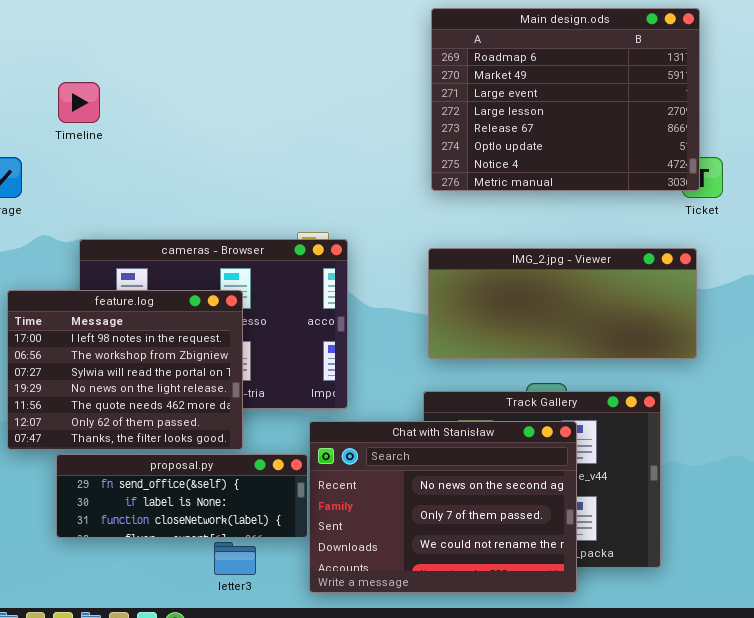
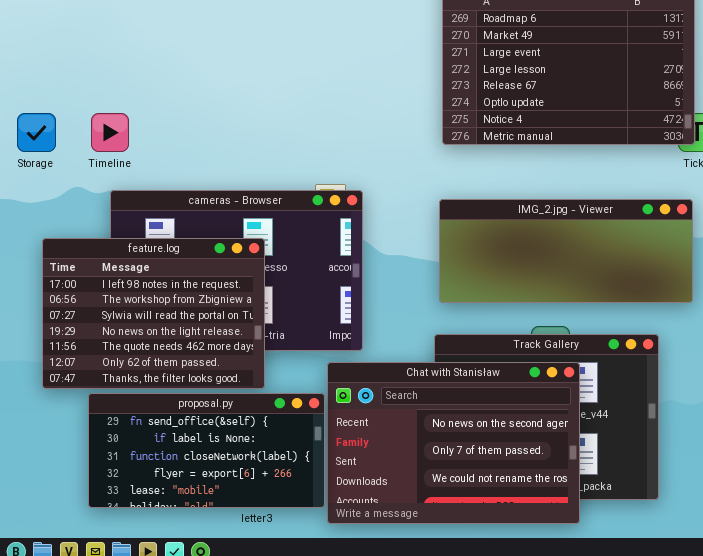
Timeline: [58,82,100,123] -> [91,113,129,152], moved
proposal.py: [56,454,308,538] -> [88,393,325,508], resized

